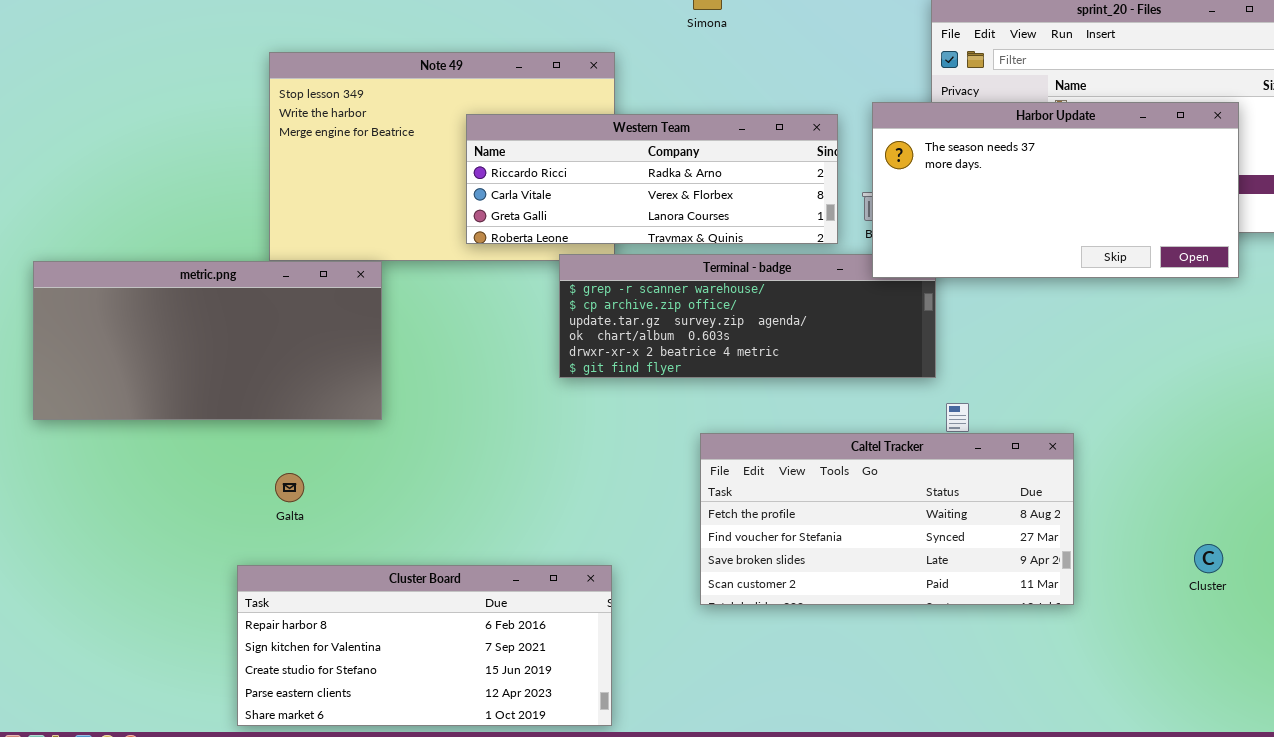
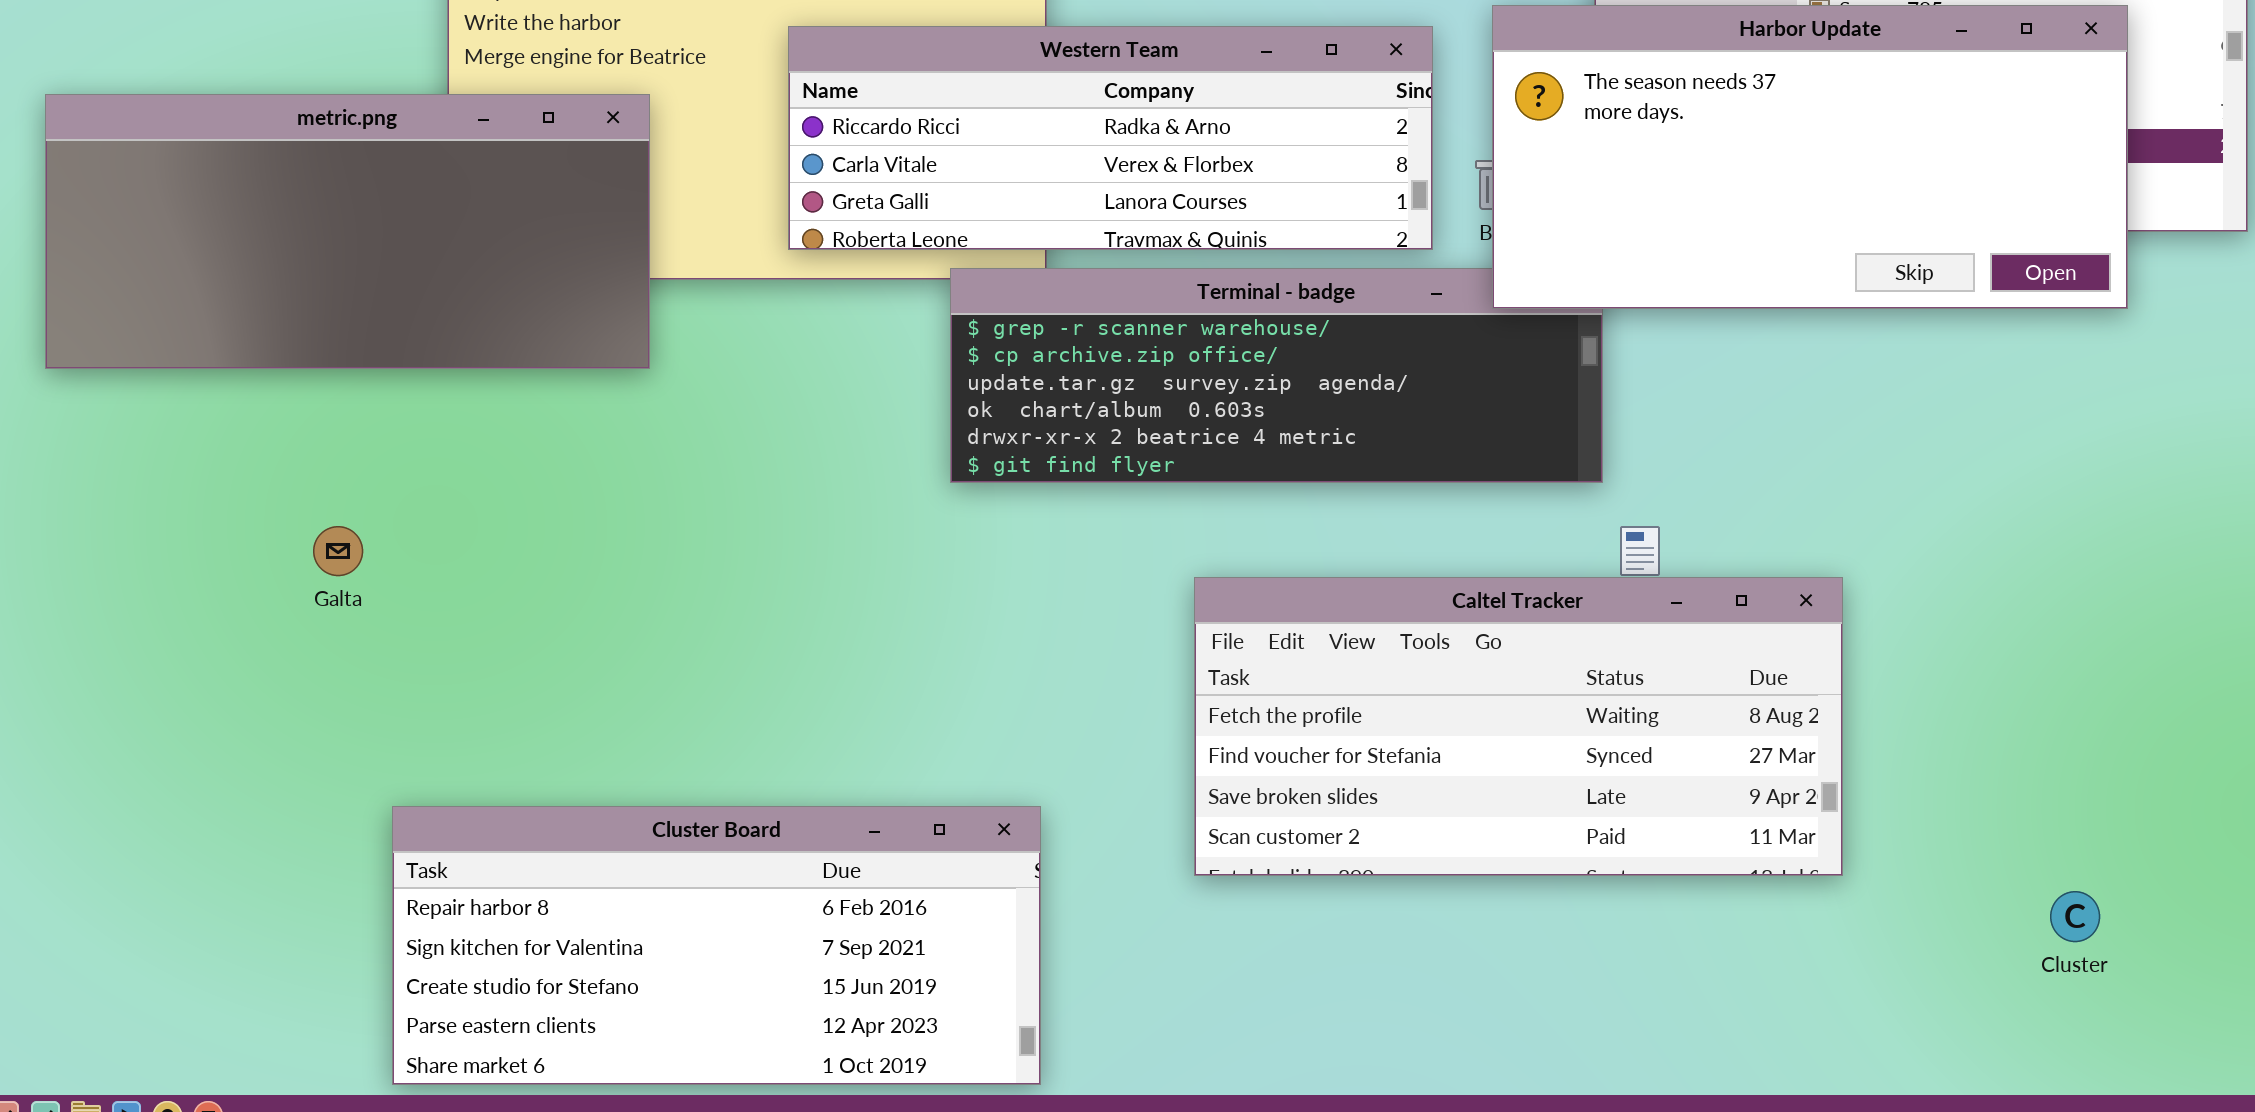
metric.png: [33,261,382,420] -> [45,94,650,369], moved
Galta: [275,473,304,502] -> [313,526,363,576], moved
Cluster: [1194,544,1223,573] -> [2050,891,2100,942], moved

